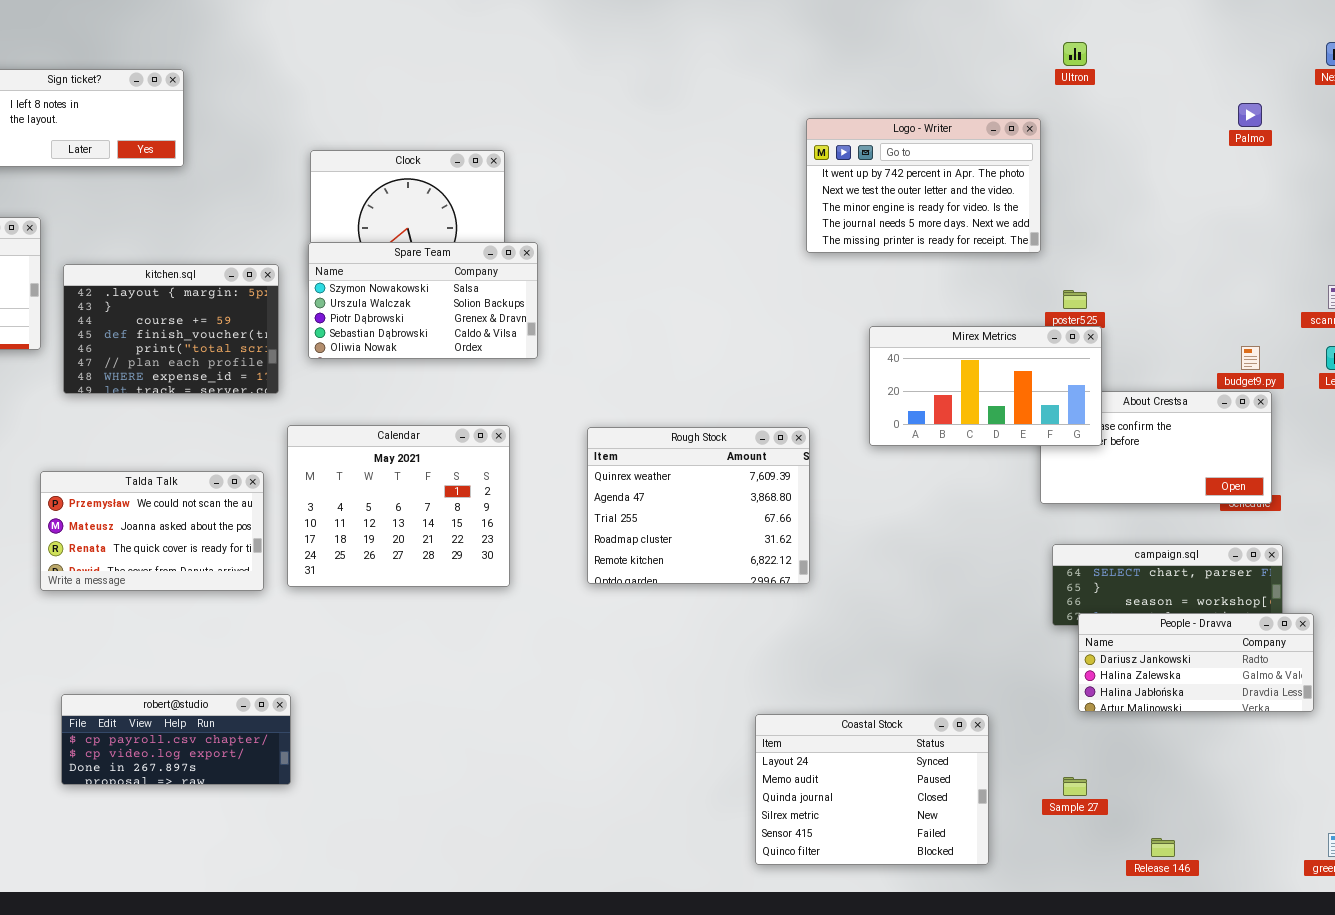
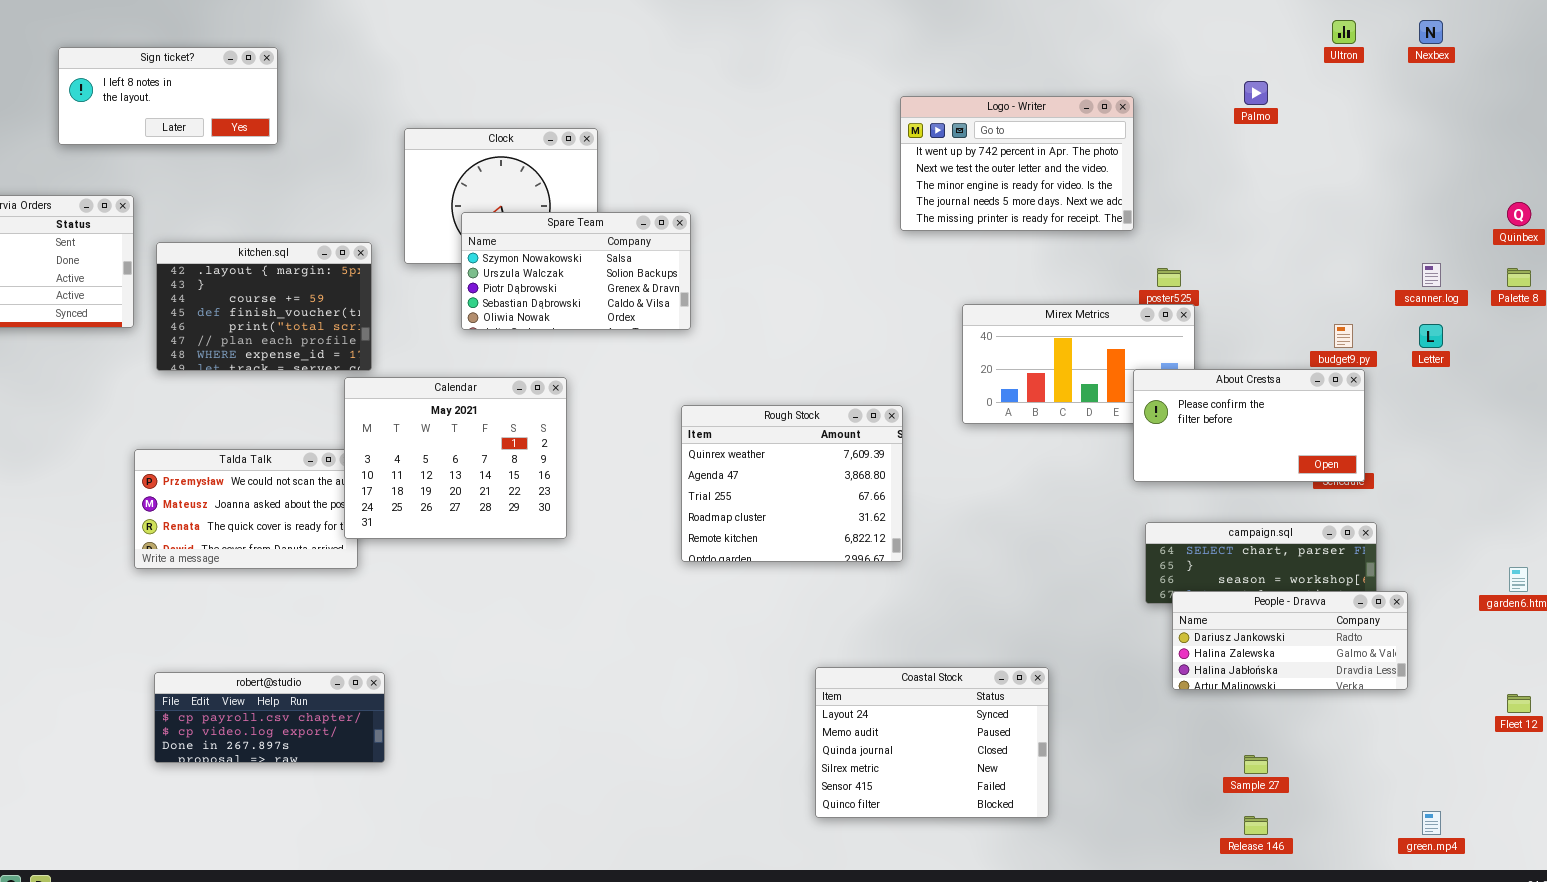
Ultron: [1063,42,1087,66] -> [1332,20,1356,44], moved
Palmo: [1238,103,1262,127] -> [1244,81,1268,105], moved
Spare Team: [308,242,538,359] -> [461,212,691,330], moved
About Crestsa: [1040,391,1272,504] -> [1133,369,1365,482], raised
Calendar: [287,425,510,587] -> [344,377,567,539], moved
Coastal Stock: [755,714,989,865] -> [815,667,1049,818], moved
Sample 27: [1063,777,1087,796] -> [1244,755,1268,774], moved

